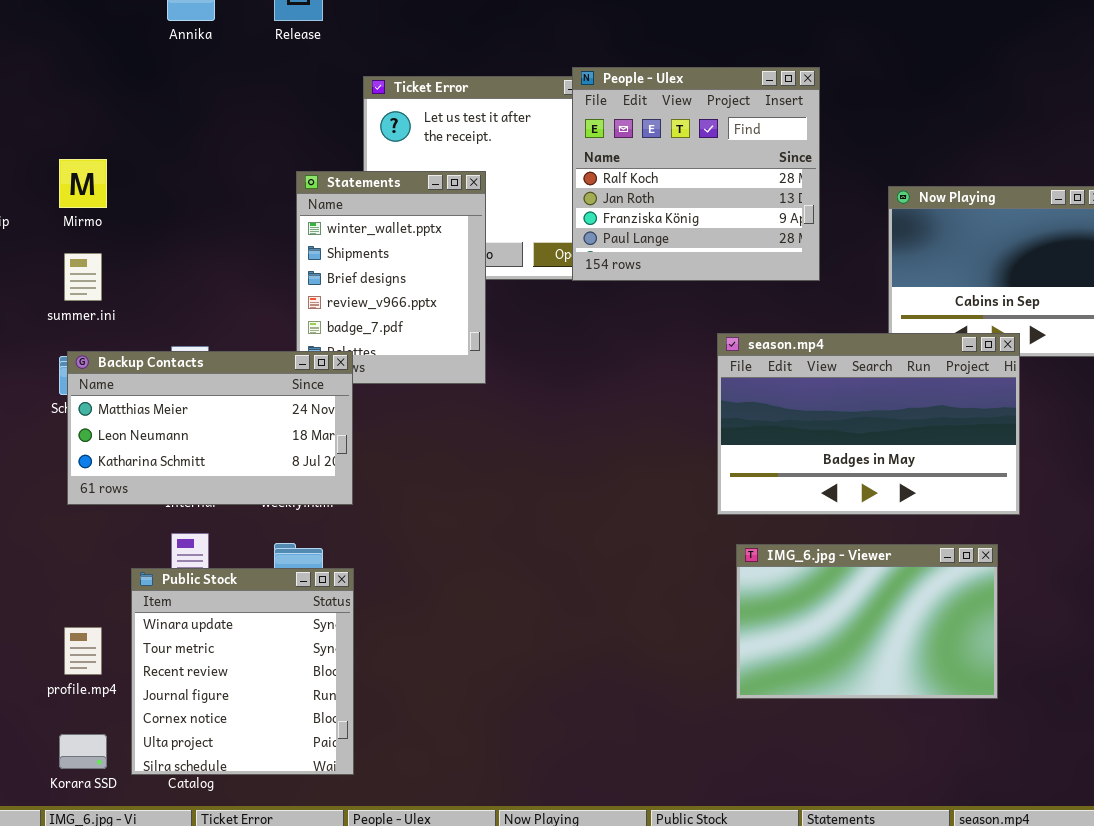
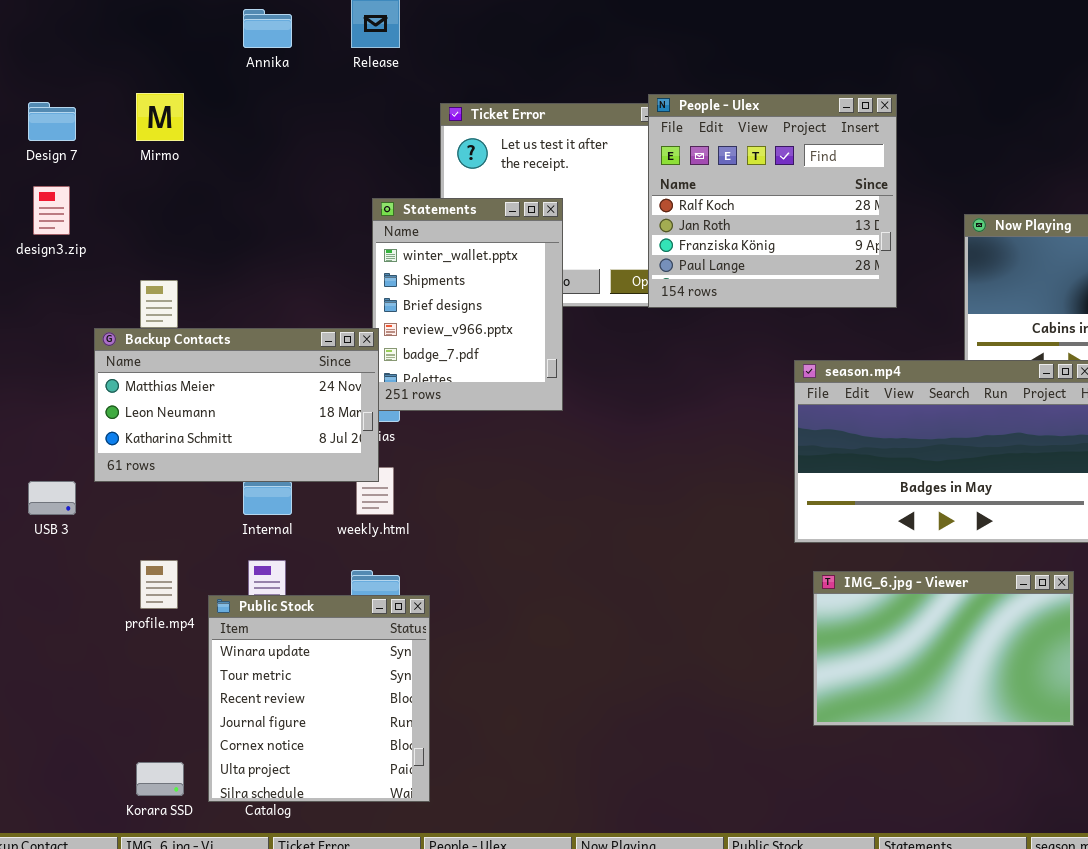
Mirmo: [59,159,107,208] -> [136,93,184,141], moved
Backup Contacts: [67,351,353,505] -> [94,328,379,482], moved
profile.mp4: [64,627,102,675] -> [140,560,178,609], moved

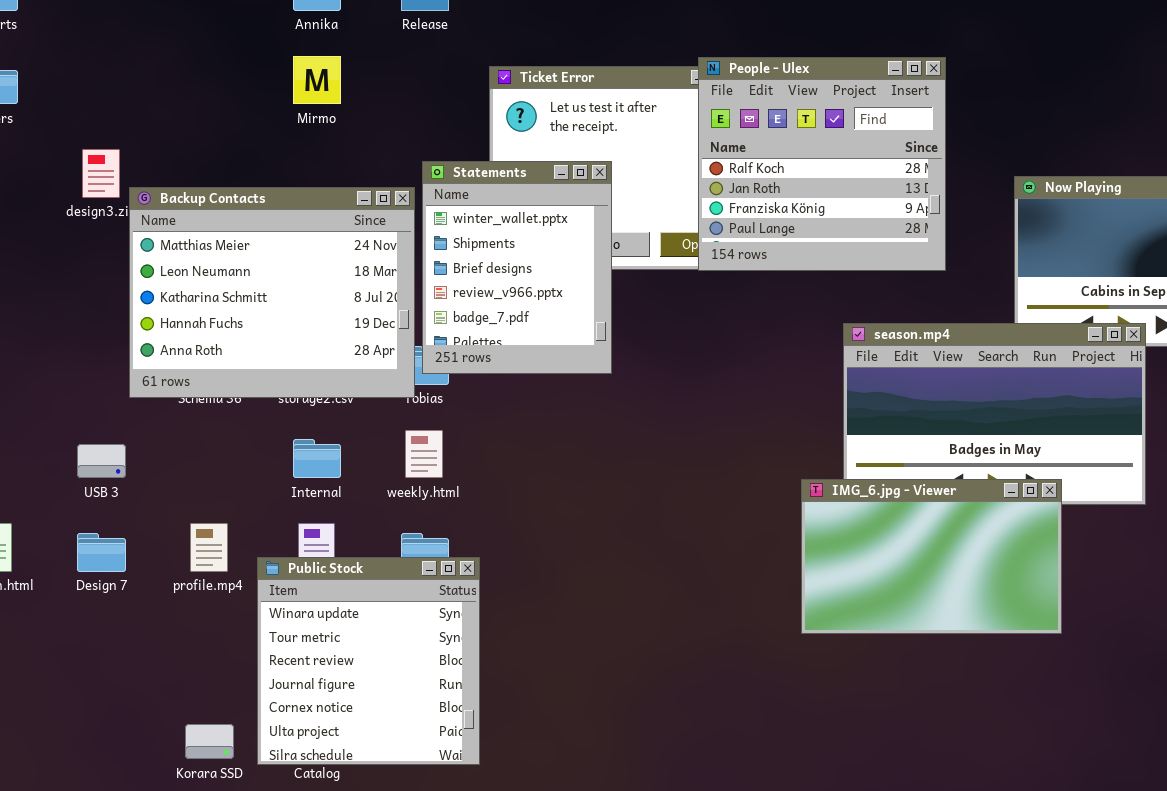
Mirmo: [136,93,184,141] -> [293,56,341,104], moved
Design 7: [28,102,76,141] -> [77,533,126,572], moved
Backup Contacts: [94,328,379,482] -> [129,187,415,398], moved, resized
IMG_6.jpg - Viewer: [813,571,1074,726] -> [801,479,1062,634], moved

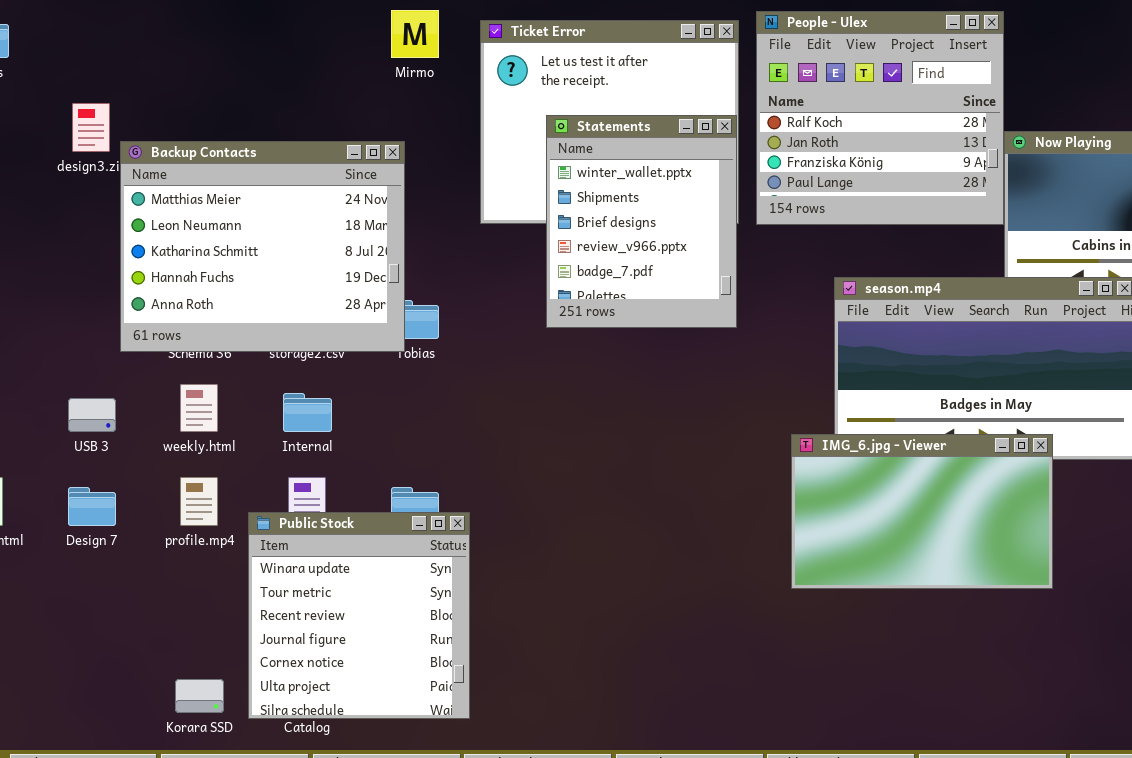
Mirmo: [293,56,341,104] -> [391,10,439,58], moved
People - Ulex: [698,57,946,271] -> [756,11,1004,225], moved
Statements: [422,161,612,374] -> [546,115,737,328], moved
weekly.html: [405,430,443,478] -> [180,384,218,432], moved

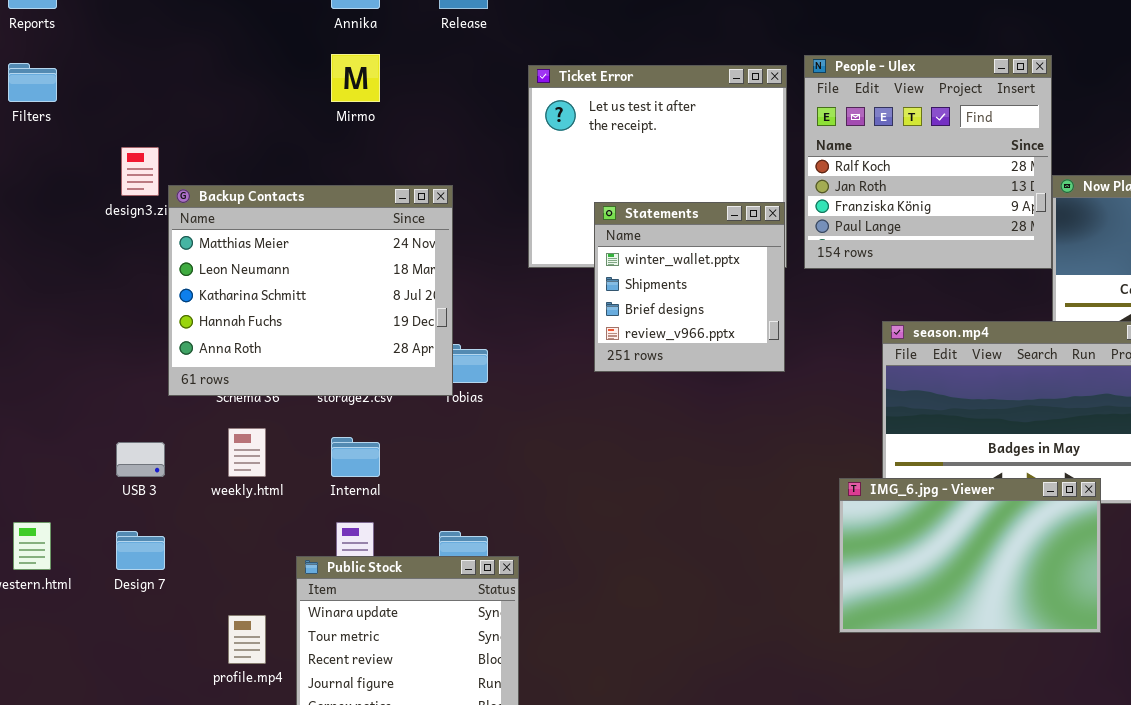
Mirmo: [391,10,439,58] -> [331,54,380,102], moved
Statements: [546,115,737,328] -> [594,202,785,372], resized
profile.mp4: [180,477,218,526] -> [228,615,266,664], moved

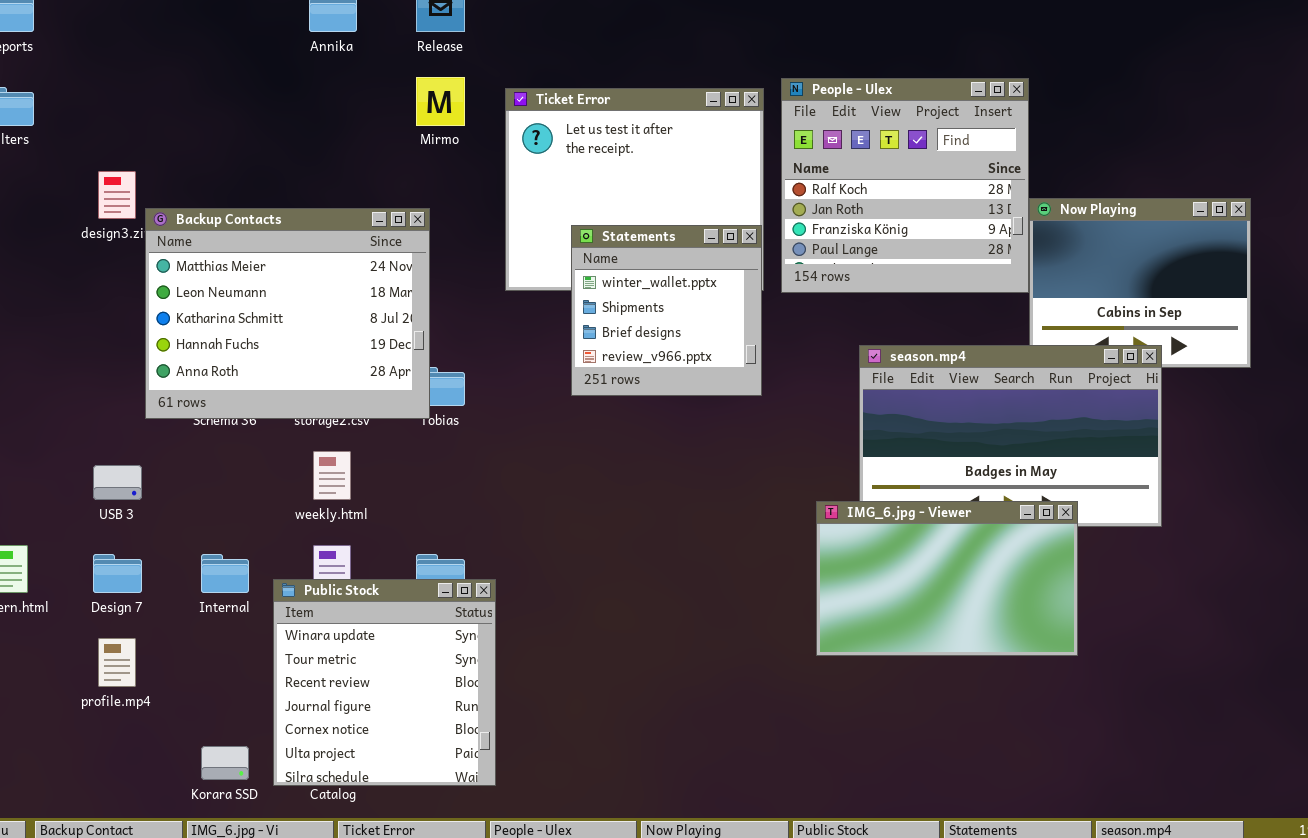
Mirmo: [331,54,380,102] -> [416,77,465,126], moved
weekly.html: [228,428,266,477] -> [313,451,351,500], moved
Internal: [331,437,380,477] -> [201,554,249,593], moved
profile.mp4: [228,615,266,664] -> [98,638,136,687], moved

